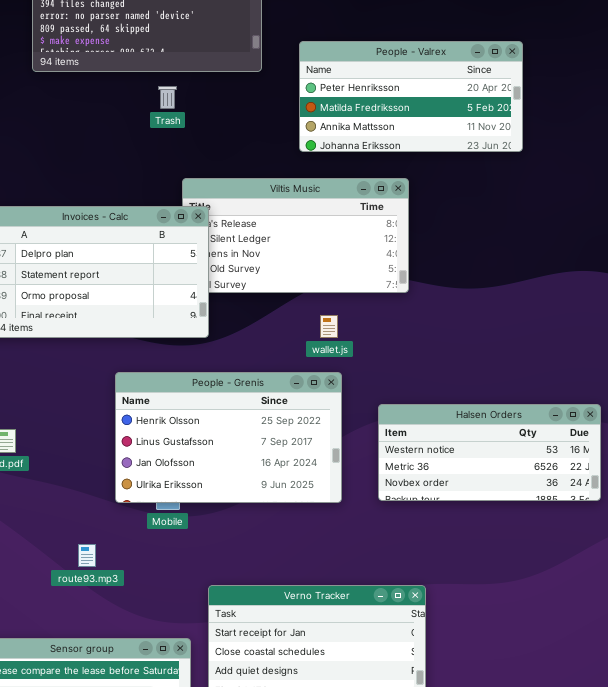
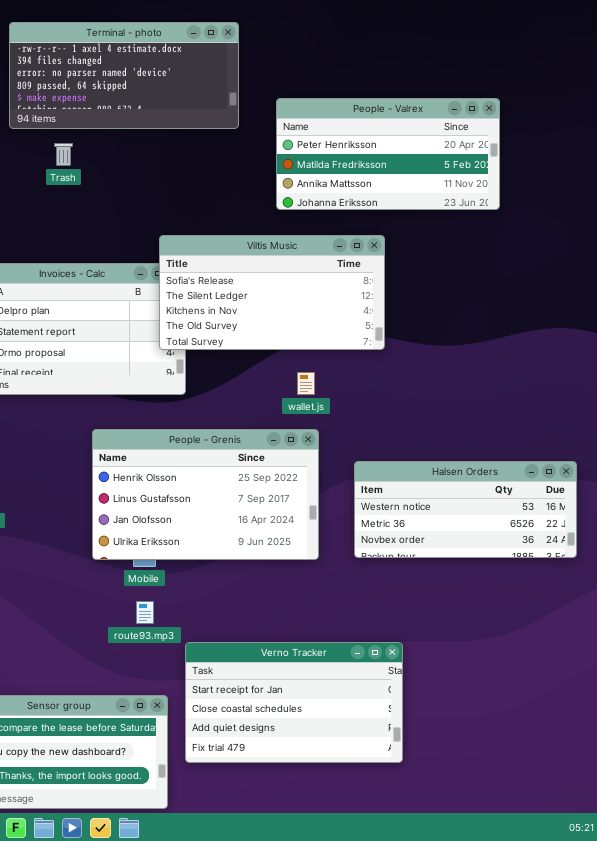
Trash: [158,86,177,109] -> [54,143,73,166], moved
Viltis Music: [182,178,409,293] -> [159,235,385,350], raised
route93.mp3: [78,544,96,567] -> [136,601,154,624], moved

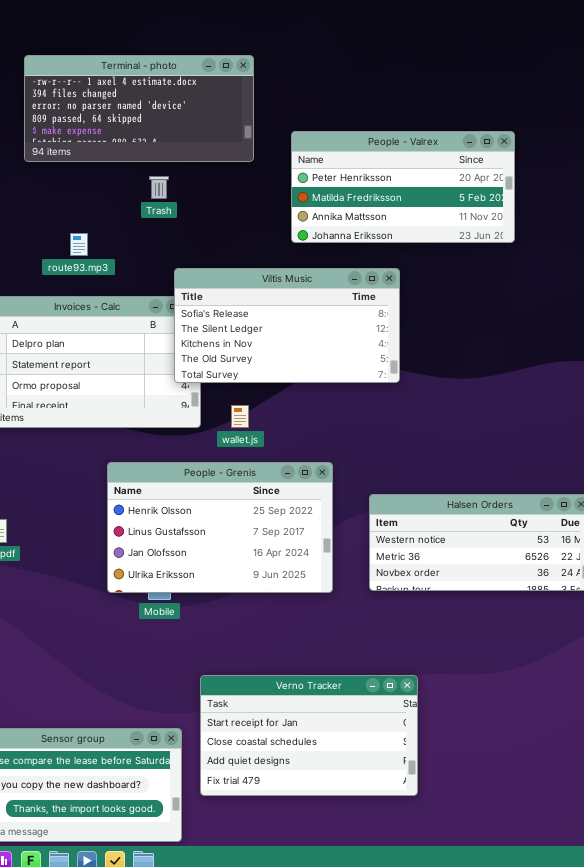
Trash: [54,143,73,166] -> [149,176,169,199], moved
wallet.js: [297,372,315,395] -> [231,405,249,428], moved
route93.mp3: [136,601,154,624] -> [70,233,88,256], moved

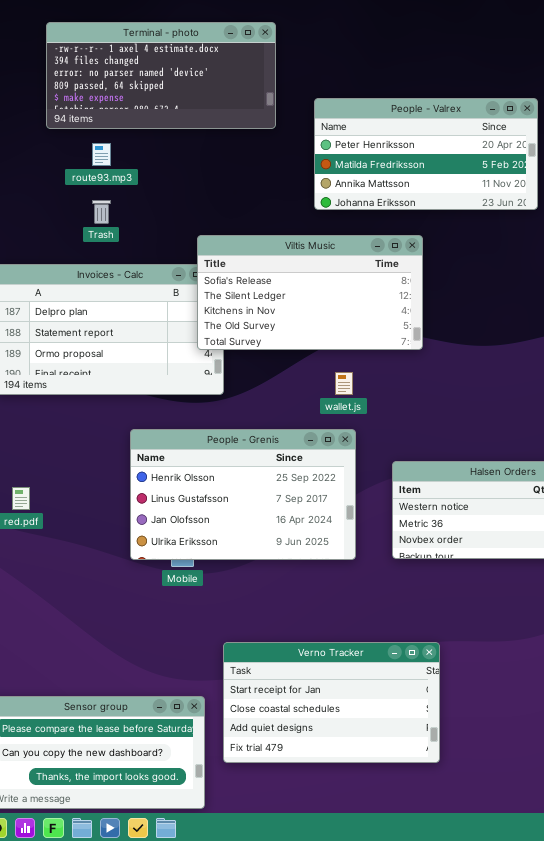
Trash: [149,176,169,199] -> [92,200,111,224], moved
route93.mp3: [70,233,88,256] -> [92,143,111,166], moved
wallet.js: [231,405,249,428] -> [335,372,353,395], moved

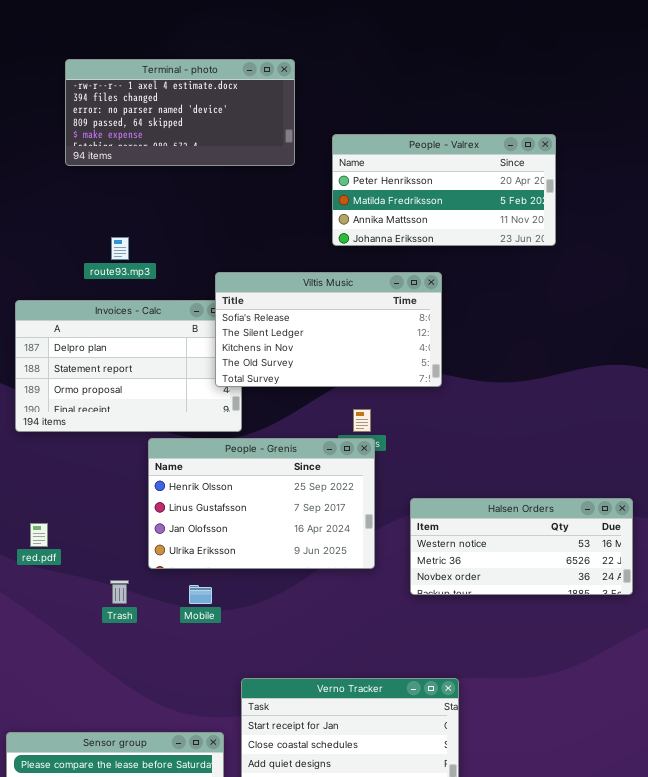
route93.mp3: [92,143,111,166] -> [111,237,129,260], moved
Trash: [92,200,111,224] -> [110,580,129,604], moved
People - Grenis: [130,429,356,560] -> [148,438,375,569], moved

